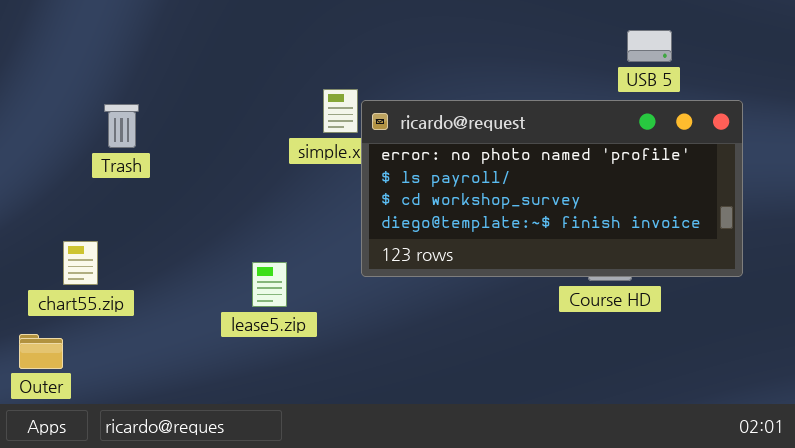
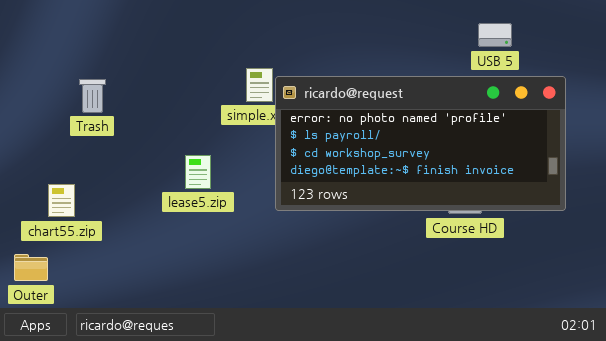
lease5.zip: [252,262,287,307] -> [185,155,211,189], moved

